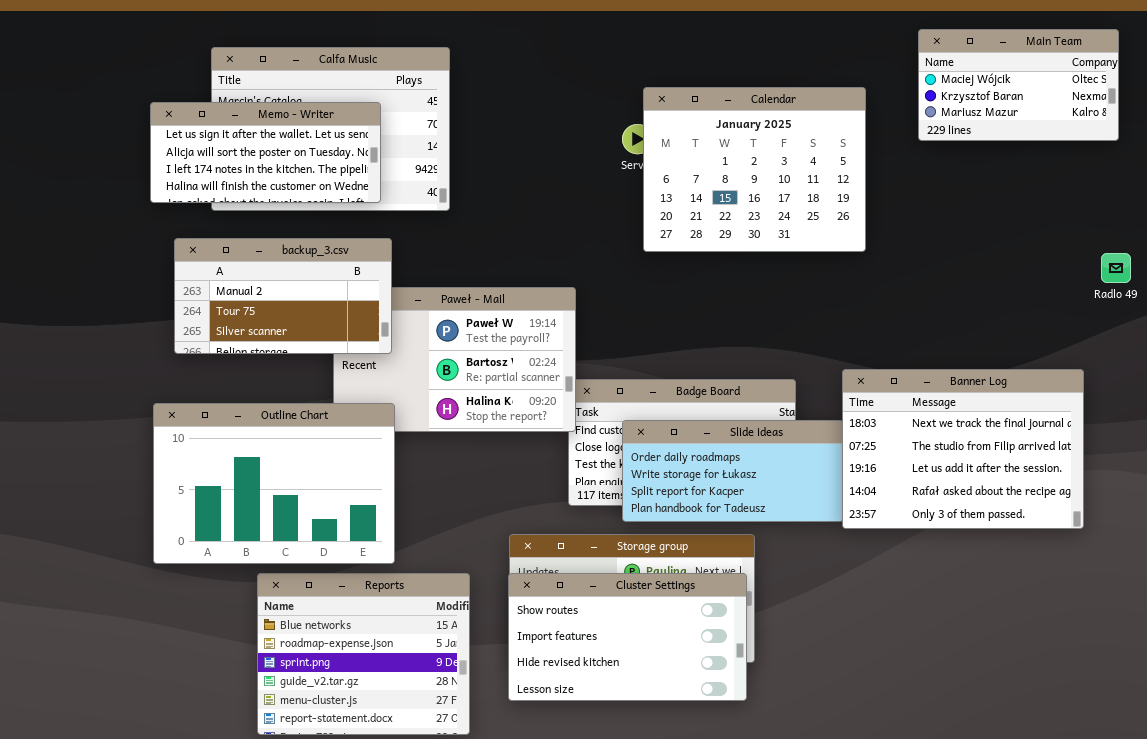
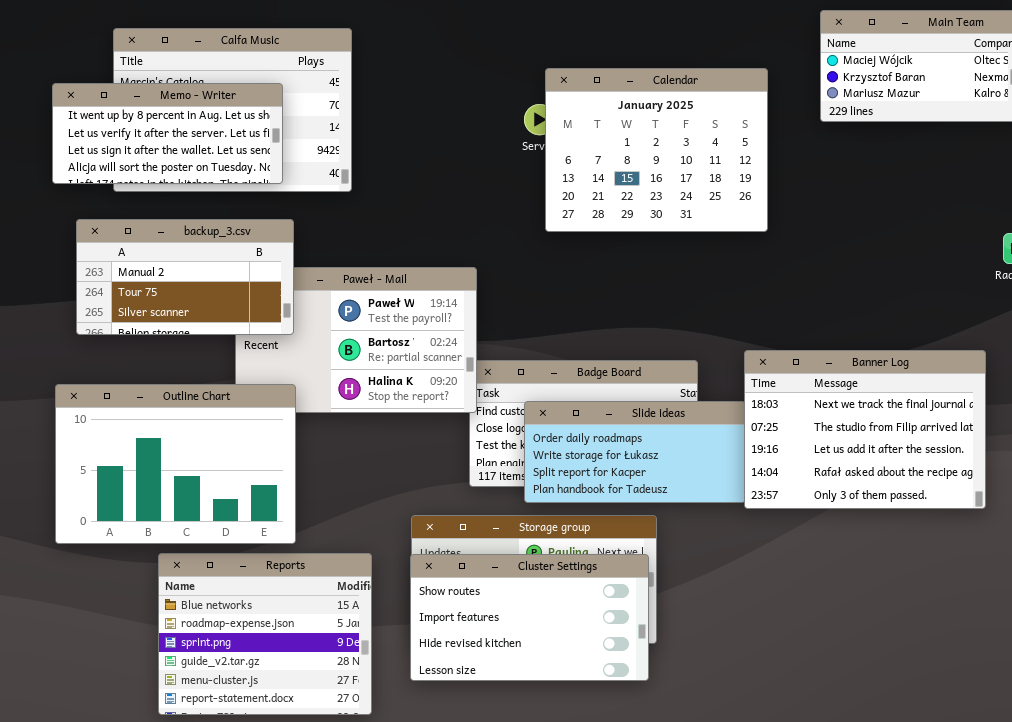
Memo - Writer: [150,102,381,203] -> [52,83,283,184], scrolled up 2 rows

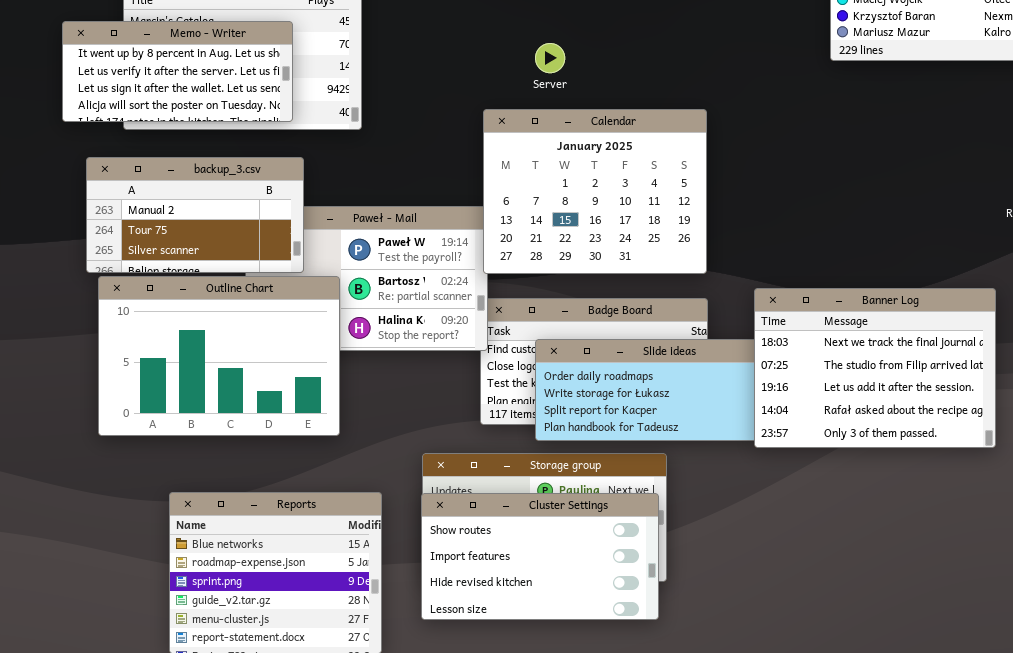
Calendar: [545,68,768,232] -> [483,109,707,274], moved
Outline Chart: [55,384,296,544] -> [98,276,340,436], moved

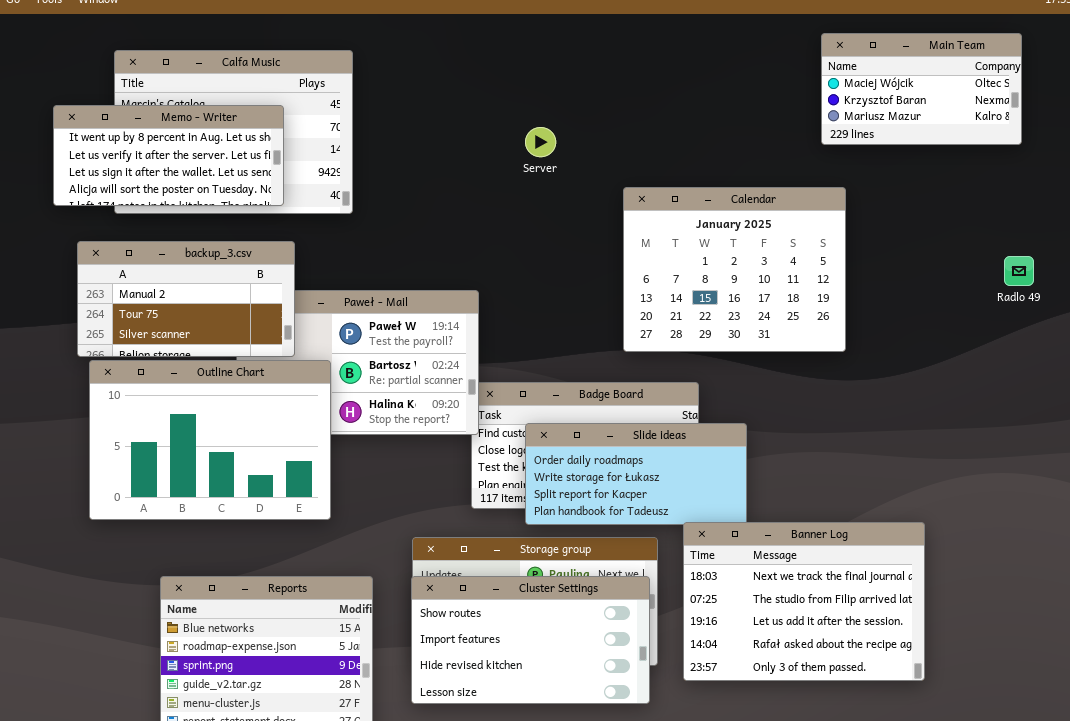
Calendar: [483,109,707,274] -> [623,187,846,352], moved
Banner Log: [754,288,996,448] -> [683,522,925,681], moved

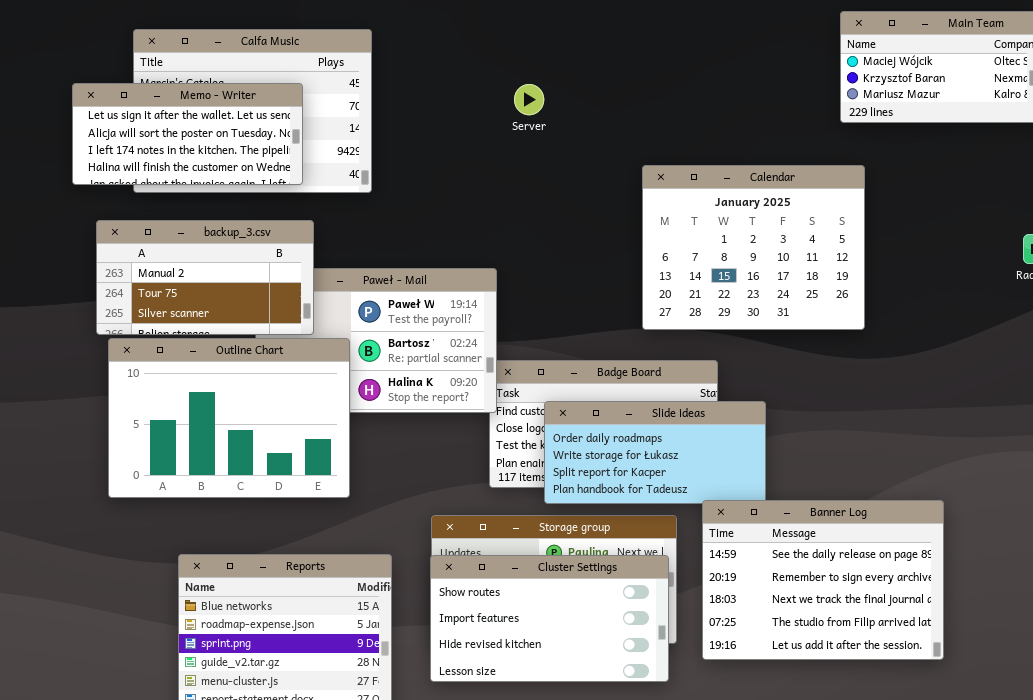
Memo - Writer: [53,105,284,206] -> [72,83,303,185], scrolled down 2 rows
Server: [525,127,556,157] -> [514,84,544,115], moved
Banner Log: [683,522,925,681] -> [702,500,944,660], scrolled up 2 rows

